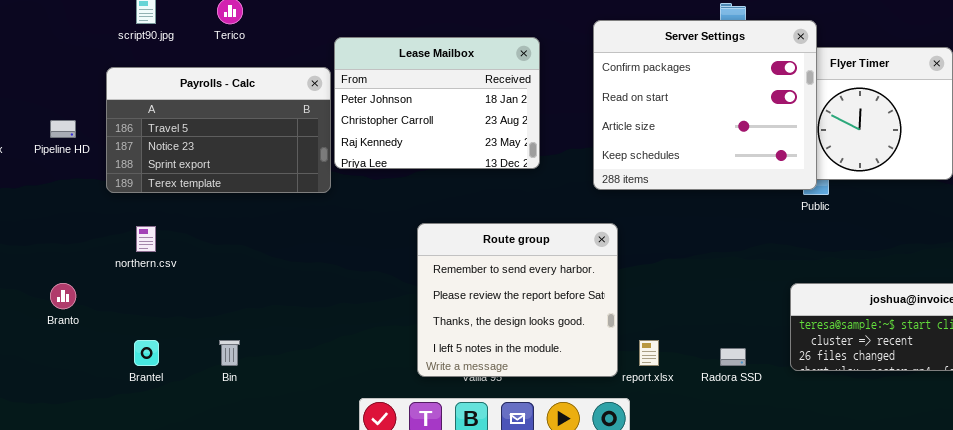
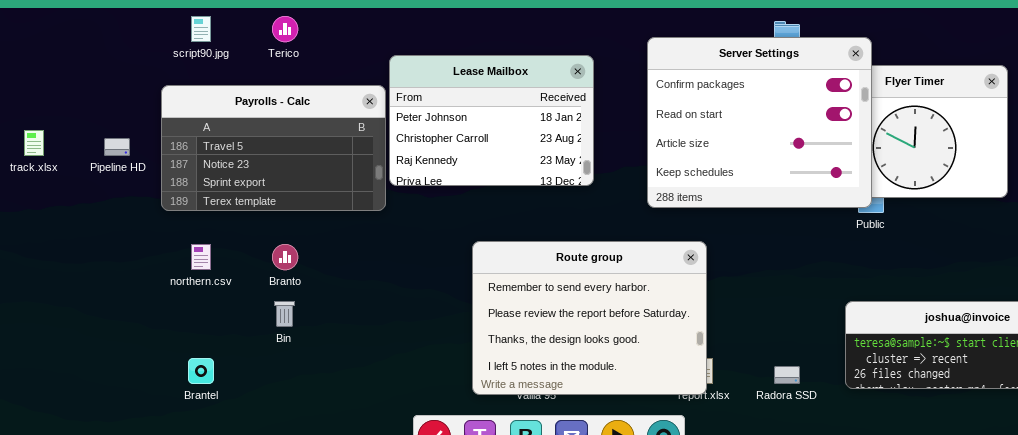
Route group: [417,223,618,377] -> [472,241,707,395], resized
Branto: [50,283,76,309] -> [272,244,298,270], moved
Bin: [219,340,240,366] -> [274,301,295,327], moved

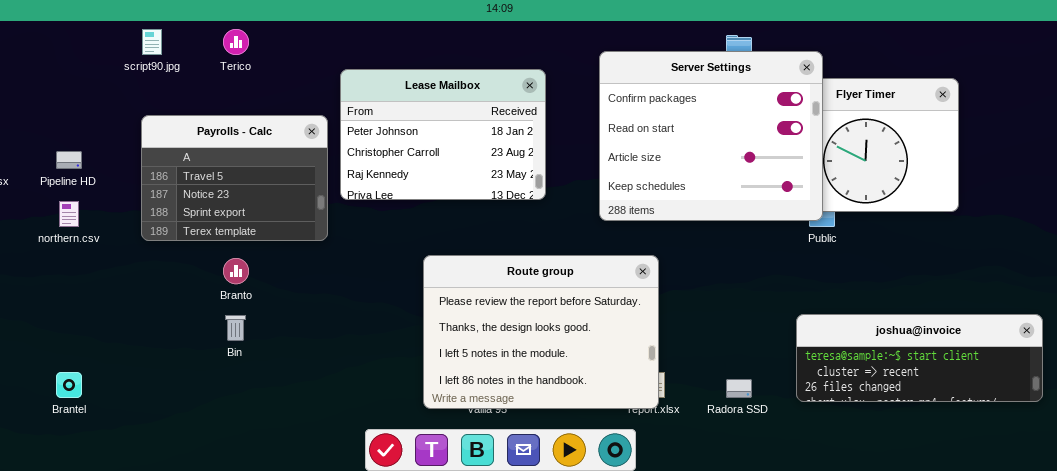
Payrolls - Calc: [161,85,386,211] -> [141,115,328,241], moved, resized
Route group: [472,241,707,395] -> [423,255,659,409], scrolled down 1 row
northern.csv: [191,244,211,270] -> [59,201,79,227], moved
Brantel: [188,358,214,384] -> [56,372,82,398], moved

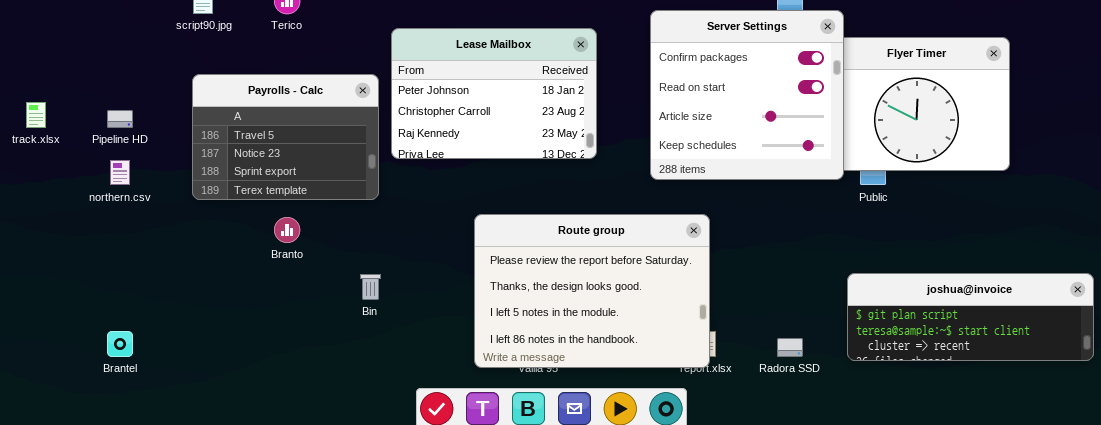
Server Settings: [599,51,823,221] -> [650,10,844,180], resized
joshua@invoice: [796,314,1043,402] -> [847,273,1094,361], scrolled up 1 row
Bin: [225,315,246,341] -> [360,274,381,300], moved

